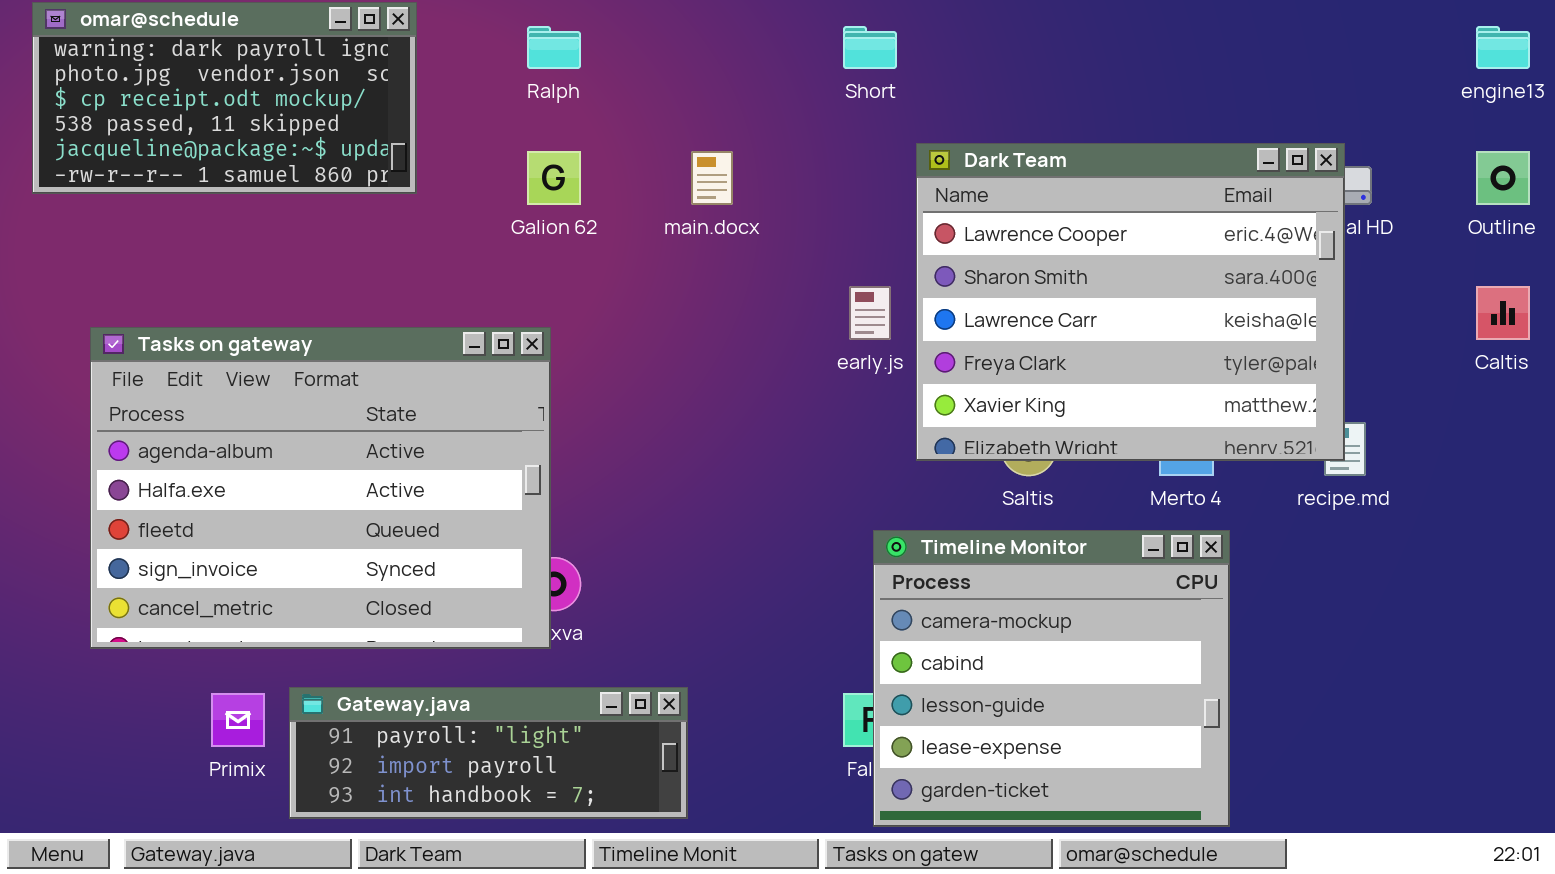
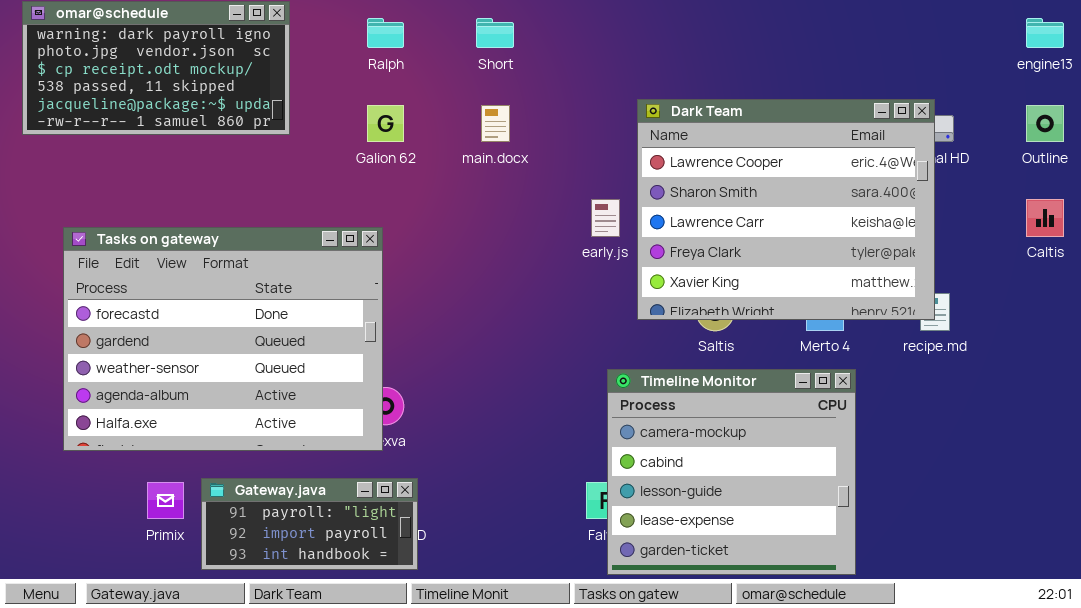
Short: [843,26,897,69] -> [476,18,514,48], moved
Tasks on gateway: [90,327,551,649] -> [63,227,383,451], scrolled up 3 rows
Gateway.java: [289,687,688,819] -> [201,478,418,570], resized

